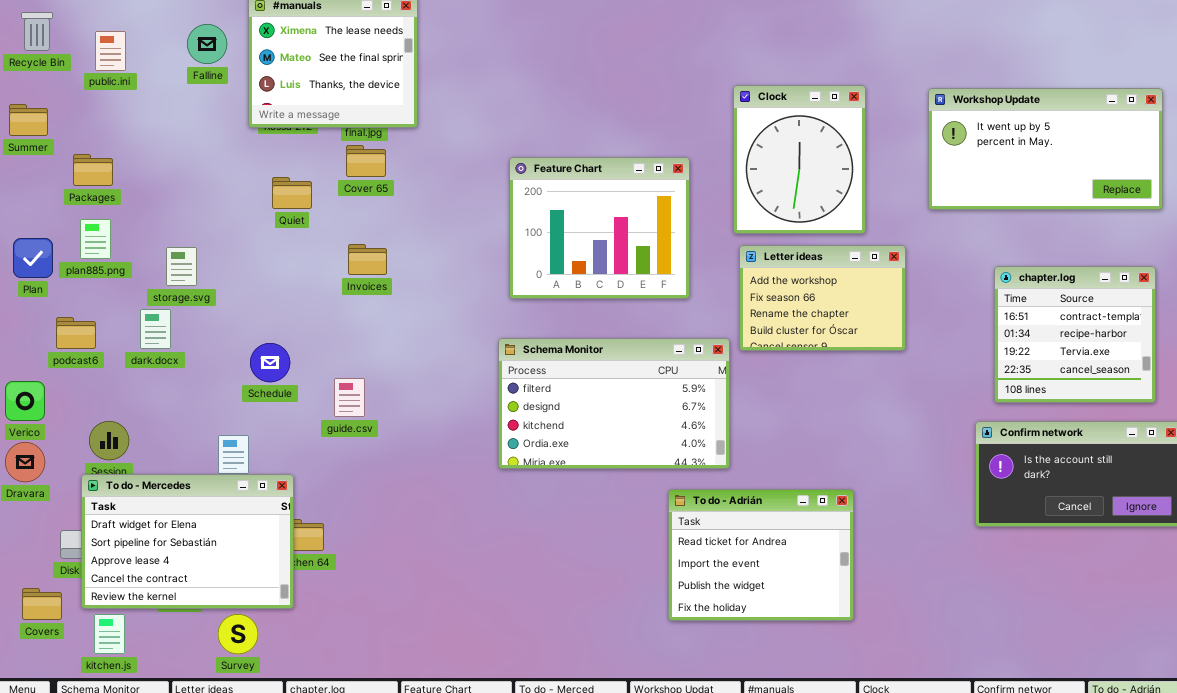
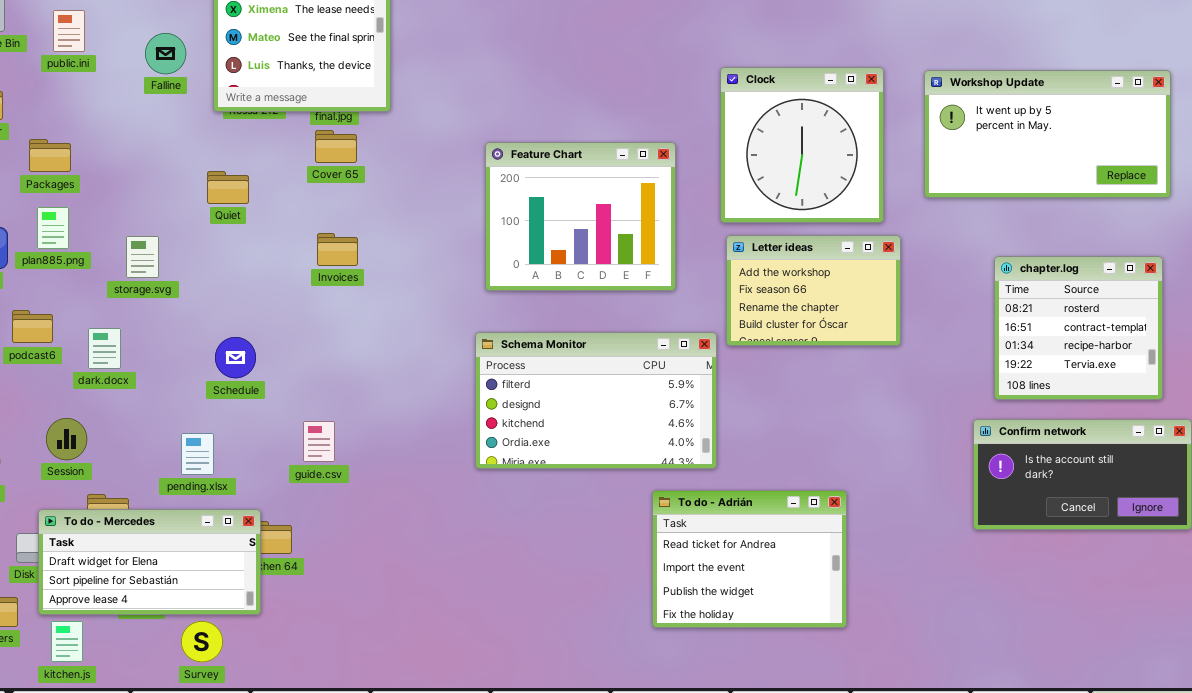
Falline: [187,24,227,64] -> [145,33,186,74], moved
Clock: [733,85,866,234] -> [720,67,884,223], resized
Quiet: [272,177,312,209] -> [207,171,249,204], moved
chapter.log: [994,266,1156,403] -> [994,256,1163,400], scrolled up 1 row
dark.docx: [140,309,171,349] -> [88,328,121,369], moved
guide.csv: [334,378,365,417] -> [303,421,335,462], moved
To do - Mercedes: [81,474,294,609] -> [38,509,261,615], resized

